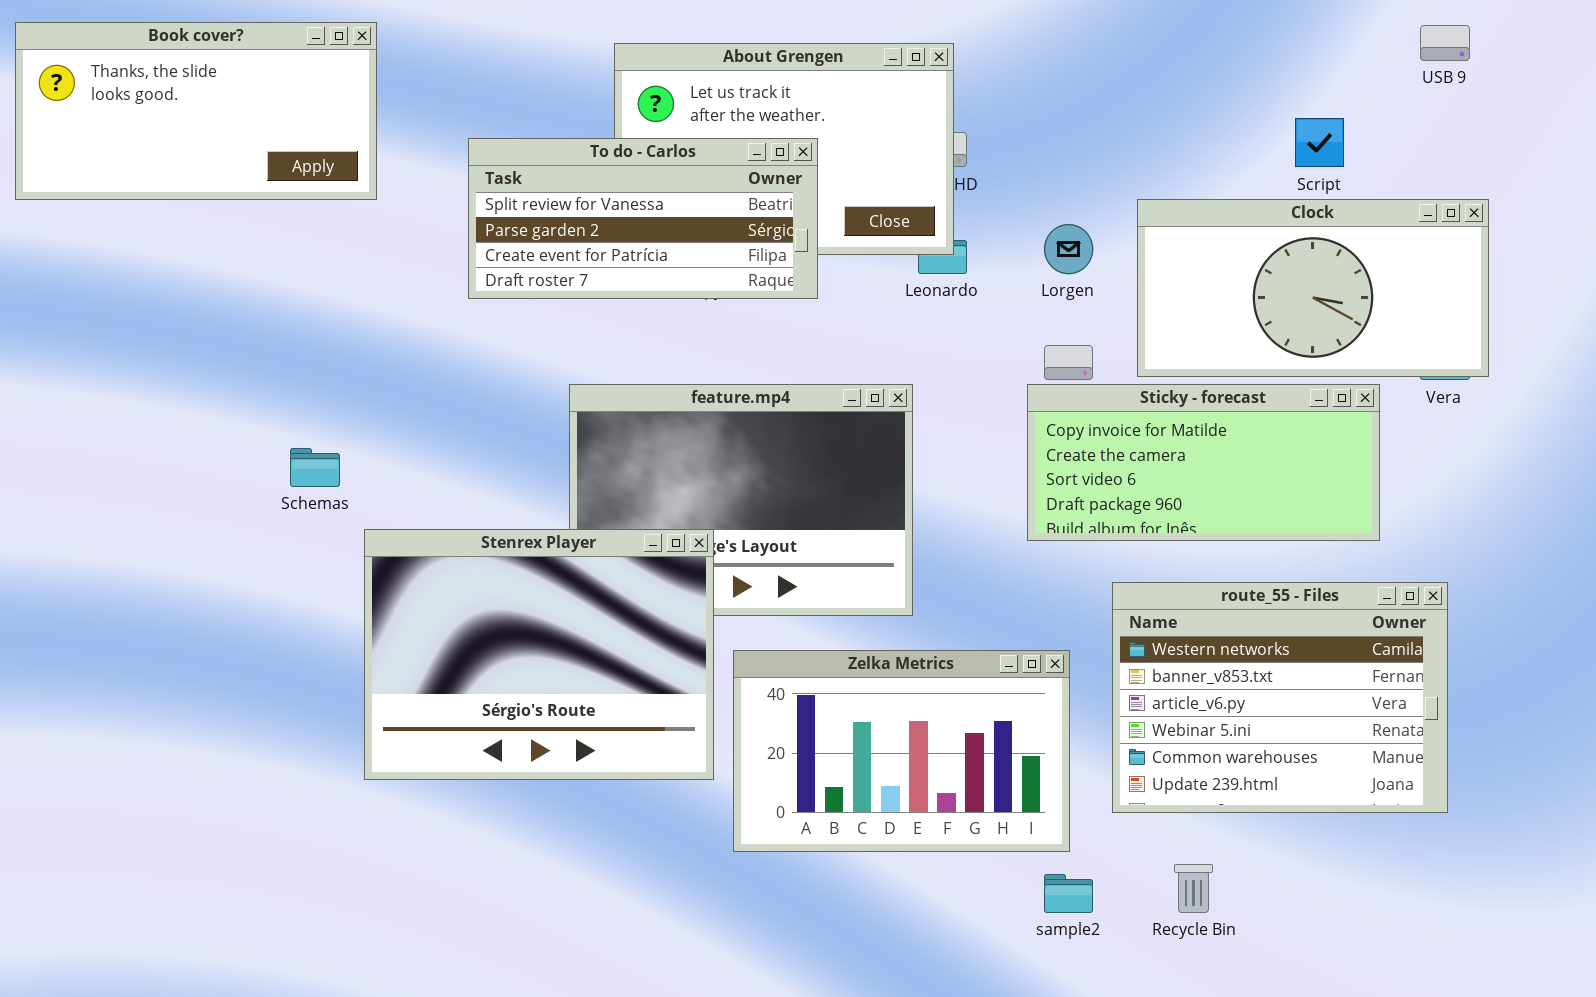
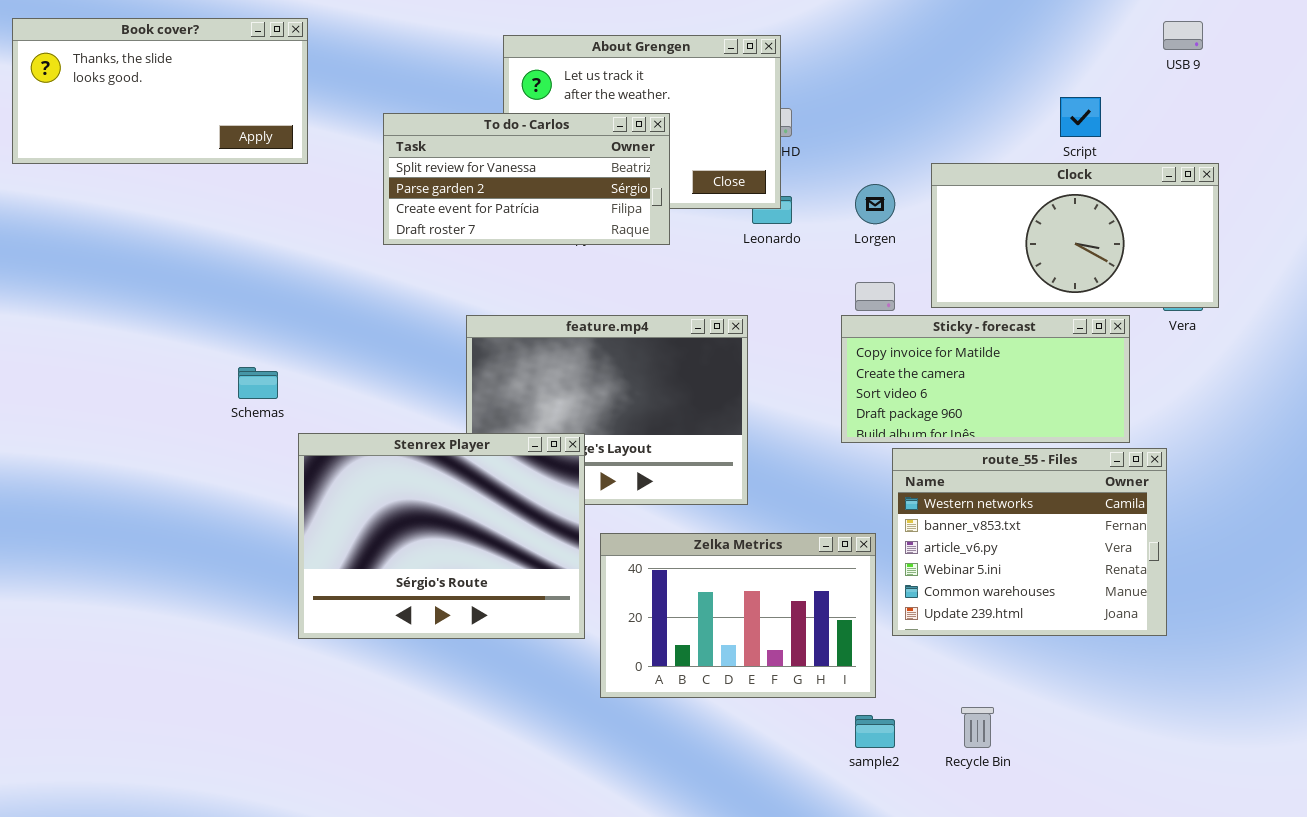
route_55 - Files: [1112,582,1448,813] -> [892,448,1167,636], moved

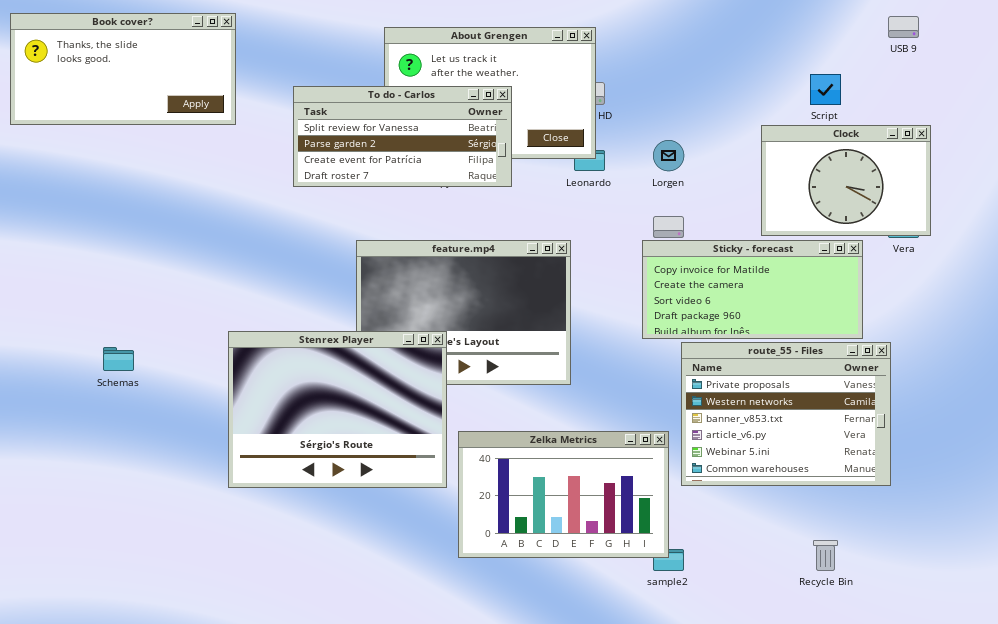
Clock: [931,163,1219,308] -> [761,125,931,236], resized
Schemas: [238,367,278,399] -> [103,347,134,371], moved
route_55 - Files: [892,448,1167,636] -> [681,342,891,486], scrolled up 1 row
Zelka Metrics: [600,533,876,698] -> [458,431,669,558], moved
Recycle Bin: [961,707,994,748] -> [813,540,838,571], moved

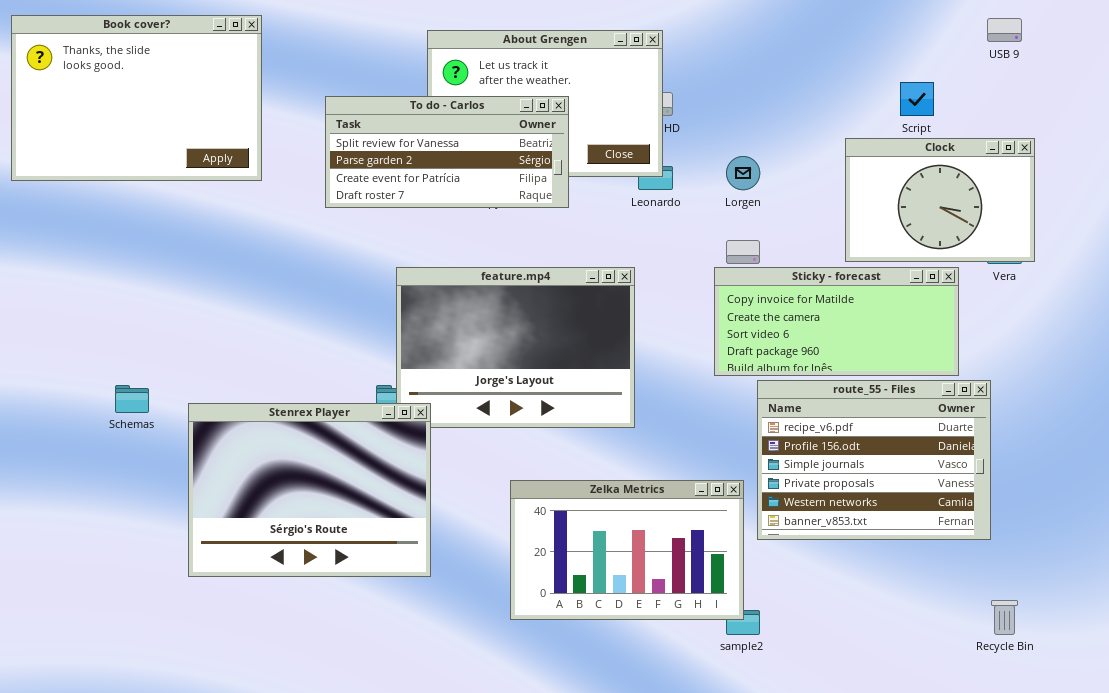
Book cover?: [10,13,236,125] -> [11,15,262,181], resized
Stenrex Player: [228,331,447,488] -> [188,403,431,577], moved
route_55 - Files: [681,342,891,486] -> [757,380,991,540], scrolled up 3 rows
Recycle Bin: [813,540,838,571] -> [991,600,1018,635], moved

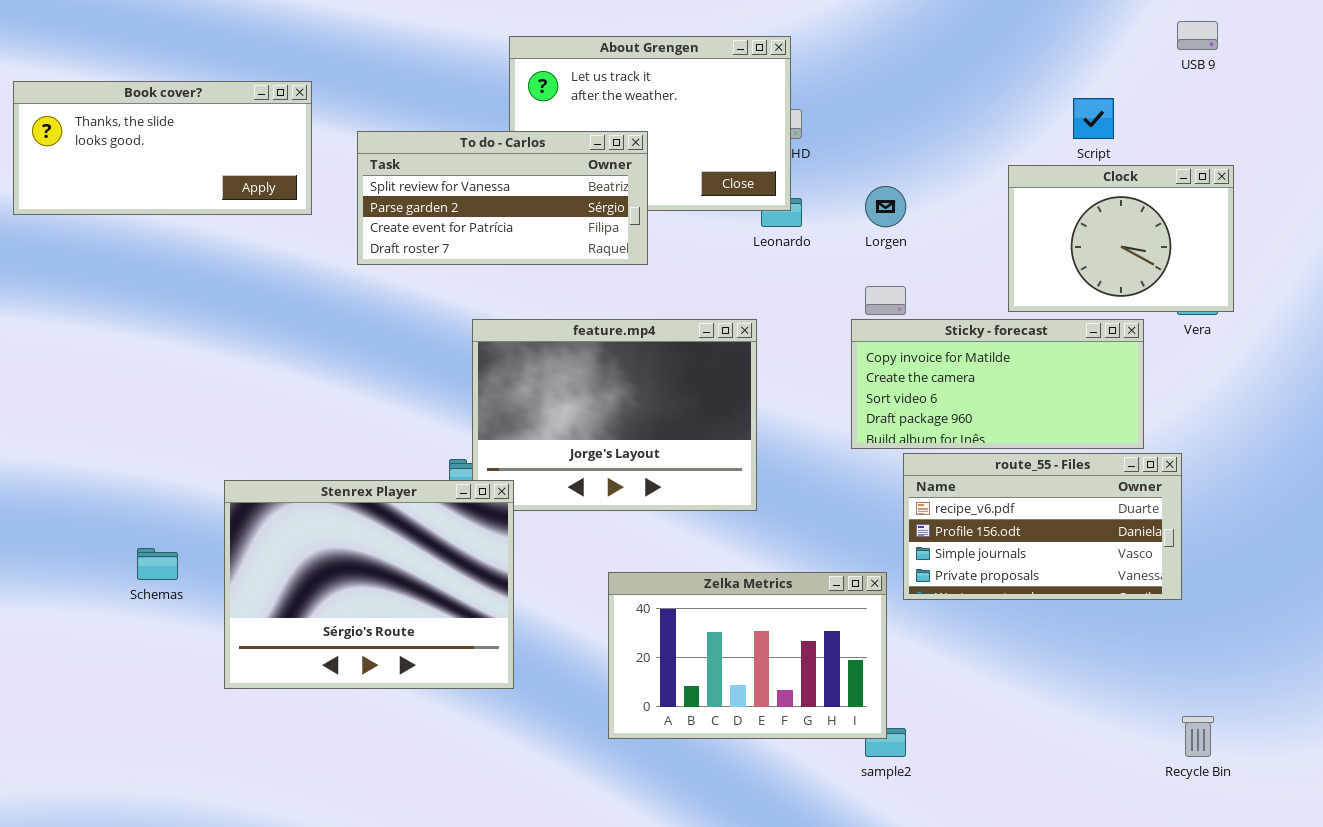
Book cover?: [11,15,262,181] -> [13,81,312,215], resized
To do - Carlos: [325,96,569,208] -> [357,131,648,265], moved
route_55 - Files: [757,380,991,540] -> [903,453,1182,600], resized
Schemas: [115,385,149,413] -> [137,548,178,580], moved

